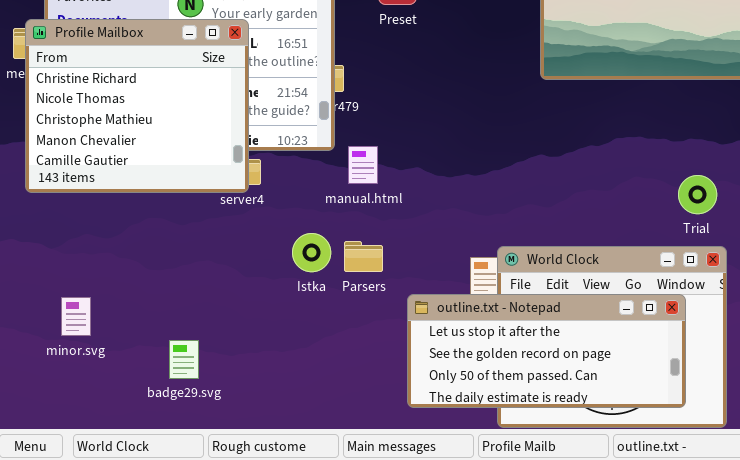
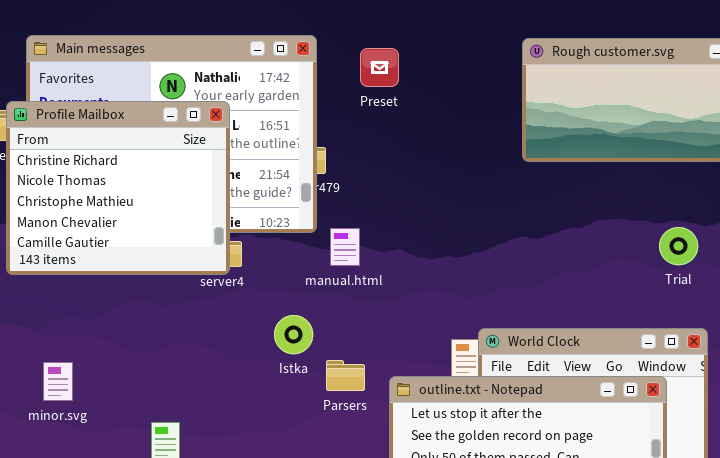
Trial: [678,175,717,214] -> [659,227,698,265], moved
Parsers: [344,241,383,272] -> [326,360,365,391], moved
minor.svg: [61,297,91,336] -> [43,362,73,401], moved

